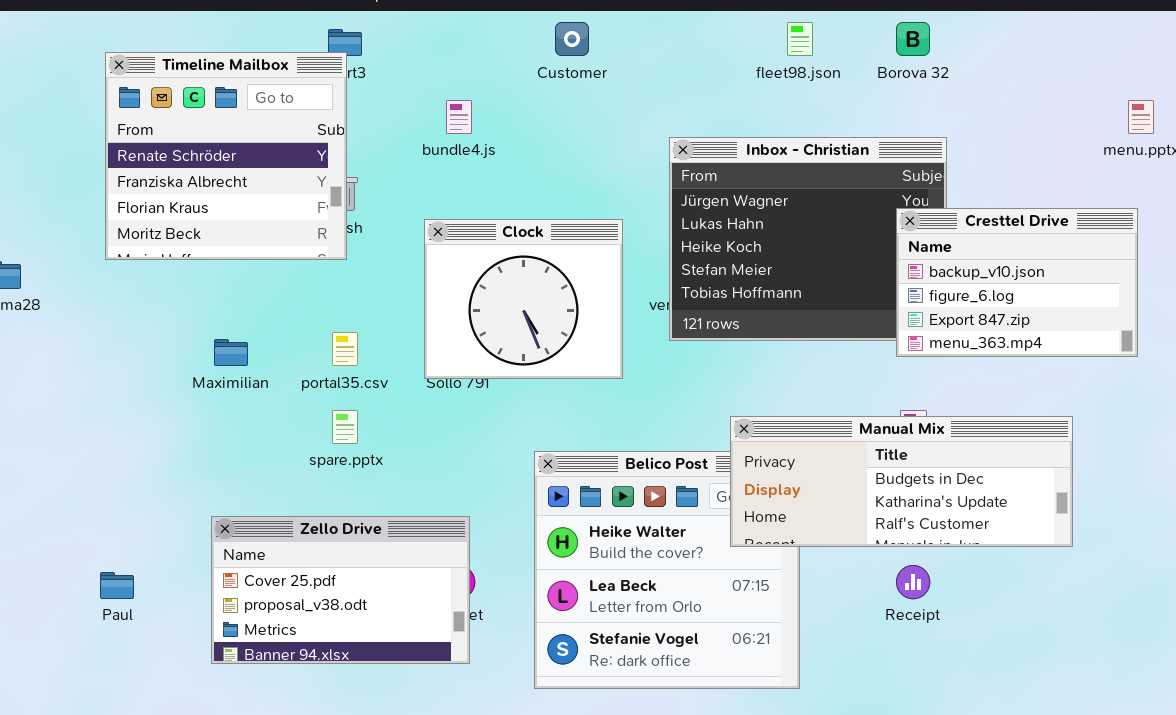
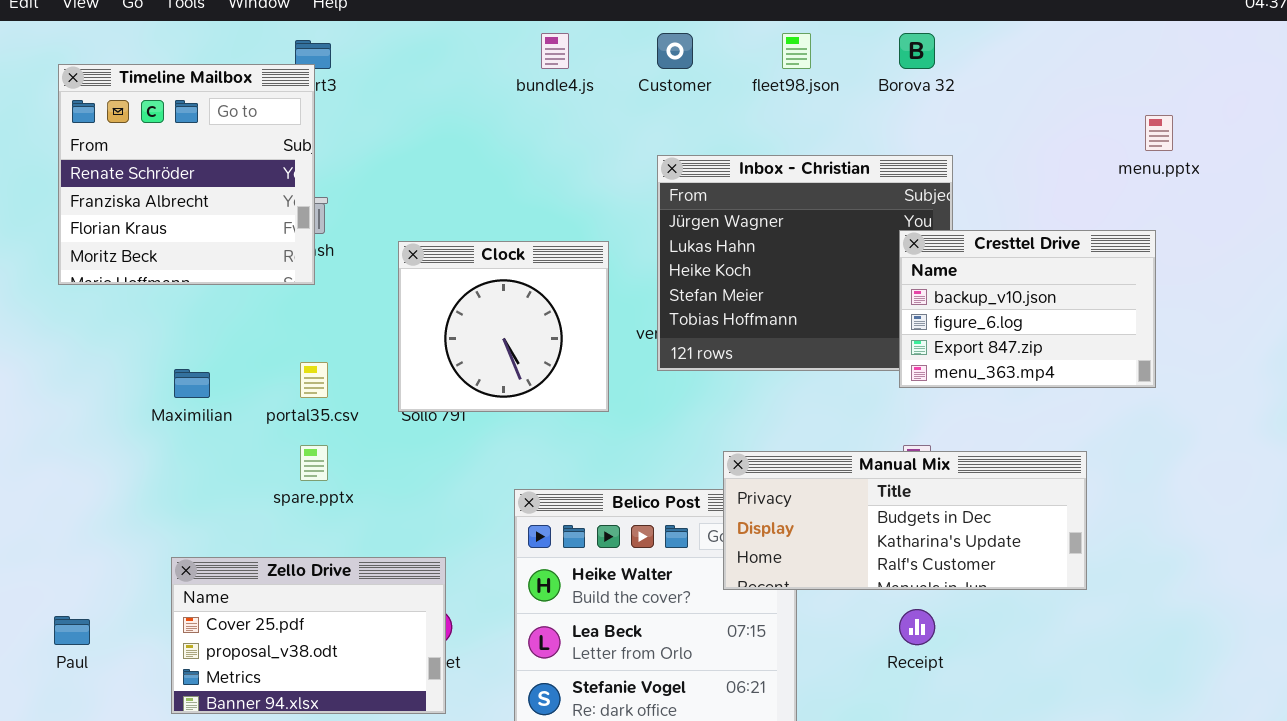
Customer: [555,22,589,56] -> [657,33,693,69], moved
bundle4.js: [446,100,472,134] -> [541,33,569,69], moved

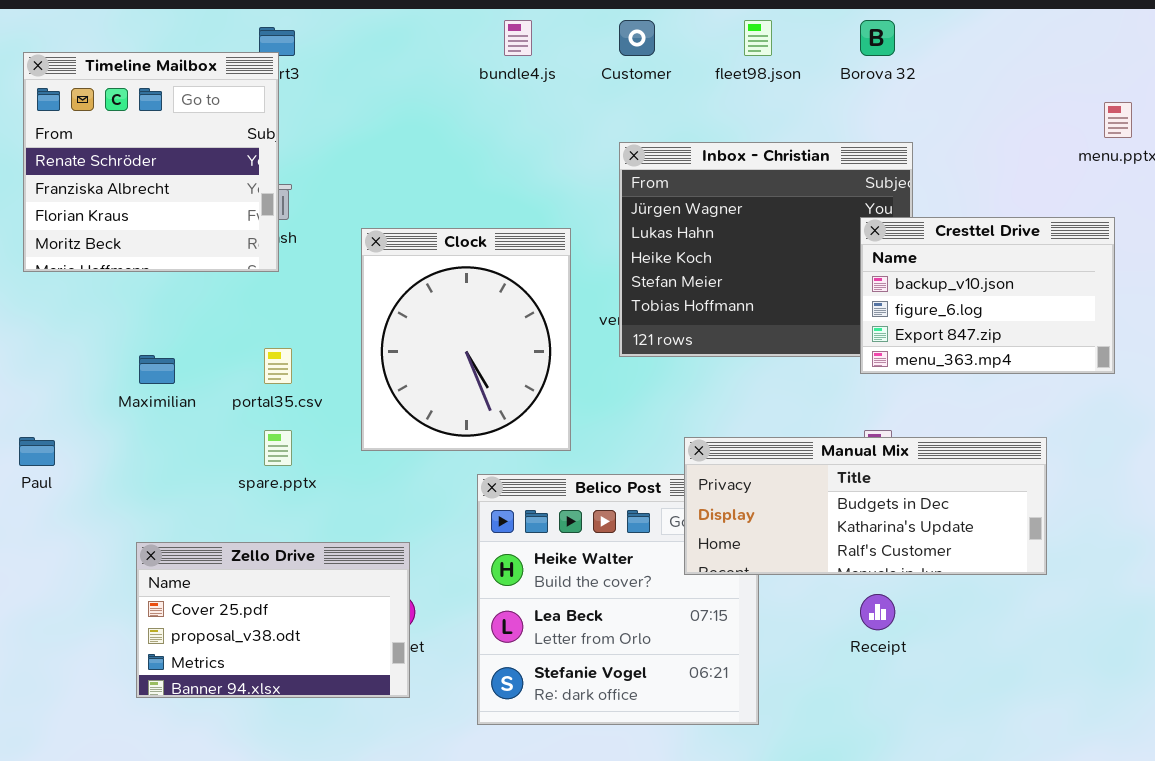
Clock: [398,241,609,412] -> [361,228,571,451], resized
Paul: [54,616,90,645] -> [19,437,55,466], moved

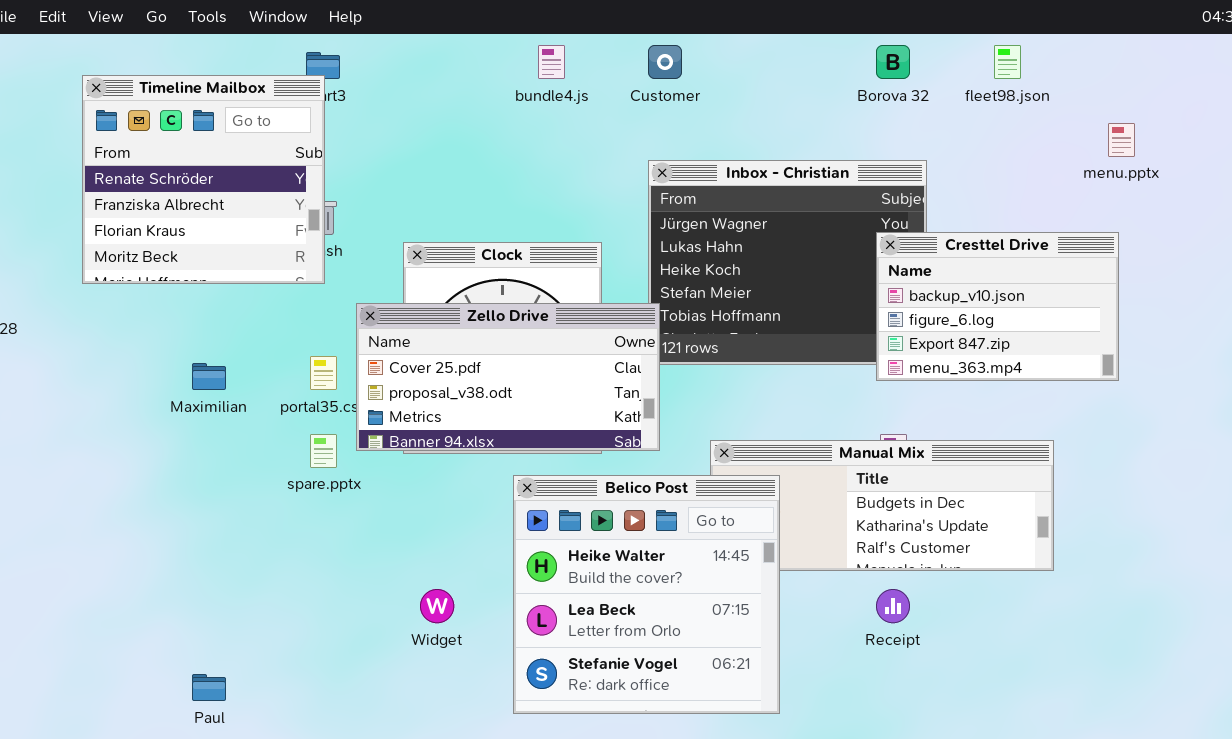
fleet98.json: [744,20,772,56] -> [994,45,1021,79], moved
Paul: [19,437,55,466] -> [192,674,226,701], moved
Belico Post: [477,474,759,725] -> [513,475,780,714], raised
Zello Drive: [136,542,410,698] -> [356,303,660,451], moved, resized

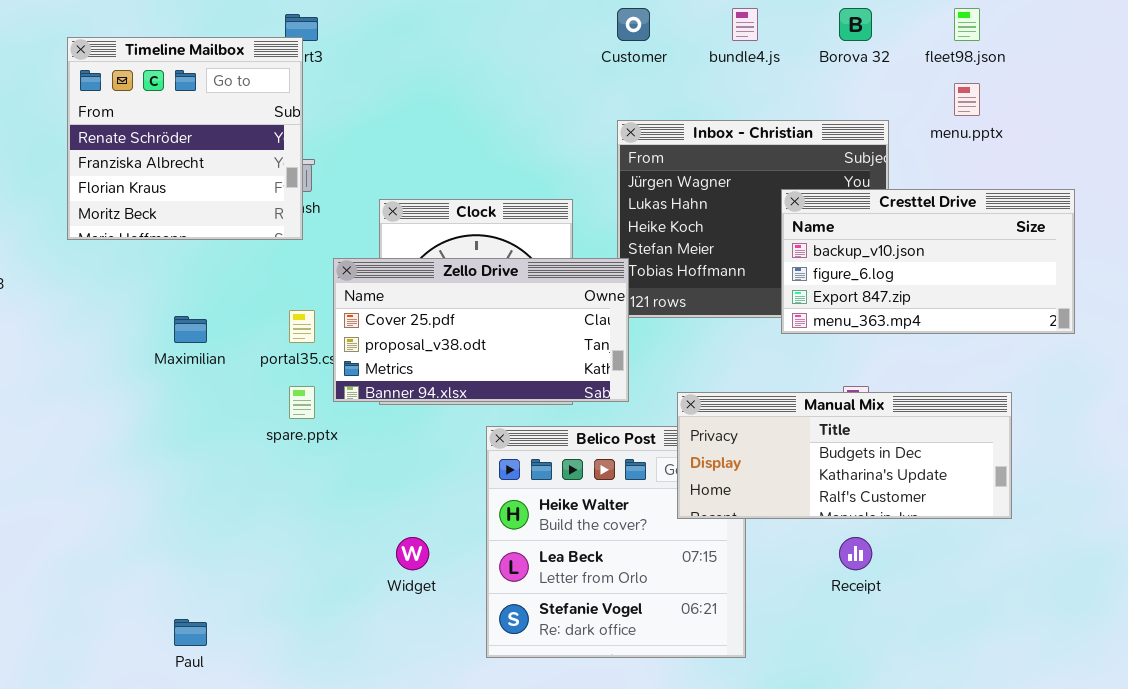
bundle4.js: [538,45,565,79] -> [732,8,758,41], moved
menu.pptx: [1108,123,1135,157] -> [954,83,980,116], moved
Cresttel Drive: [876,232,1119,381] -> [781,189,1075,334], resized
Manual Mix: [710,440,1054,571] -> [677,392,1012,519], raised

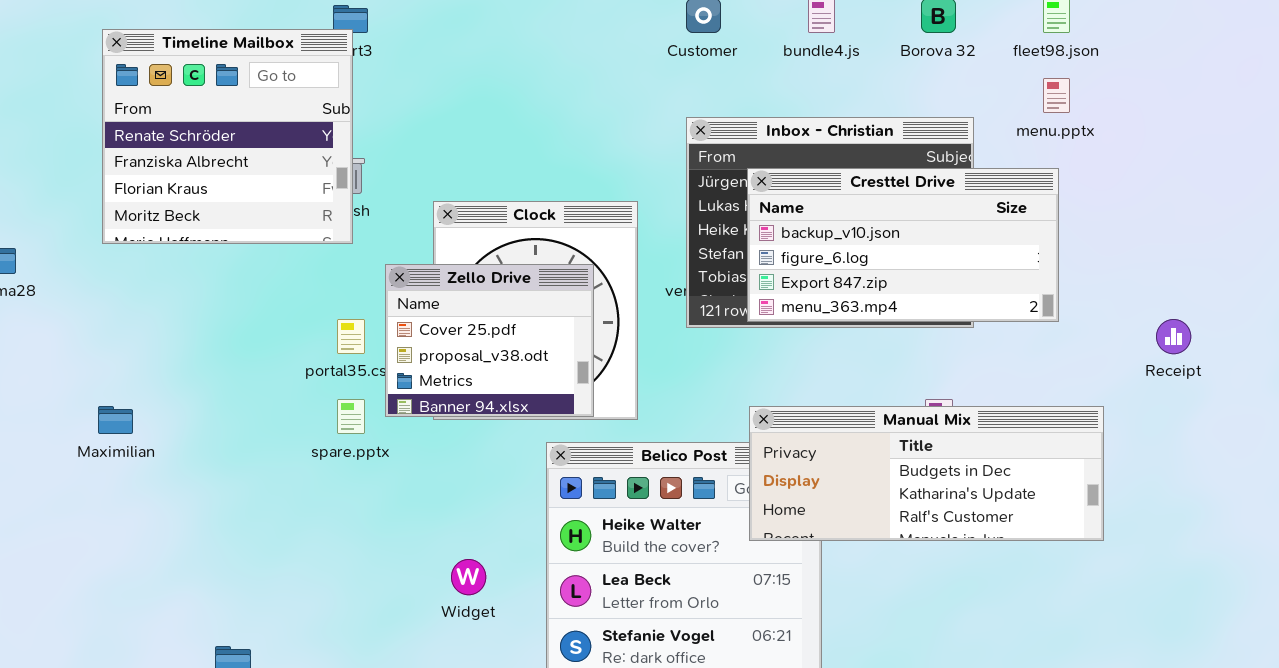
Cresttel Drive: [781,189,1075,334] -> [747,168,1059,322], moved
Zello Drive: [333,258,629,402] -> [385,264,594,417], resized
Maximilian: [174,316,207,343] -> [98,406,133,434], moved
Receipt: [839,537,872,570] -> [1156,319,1191,354], moved

